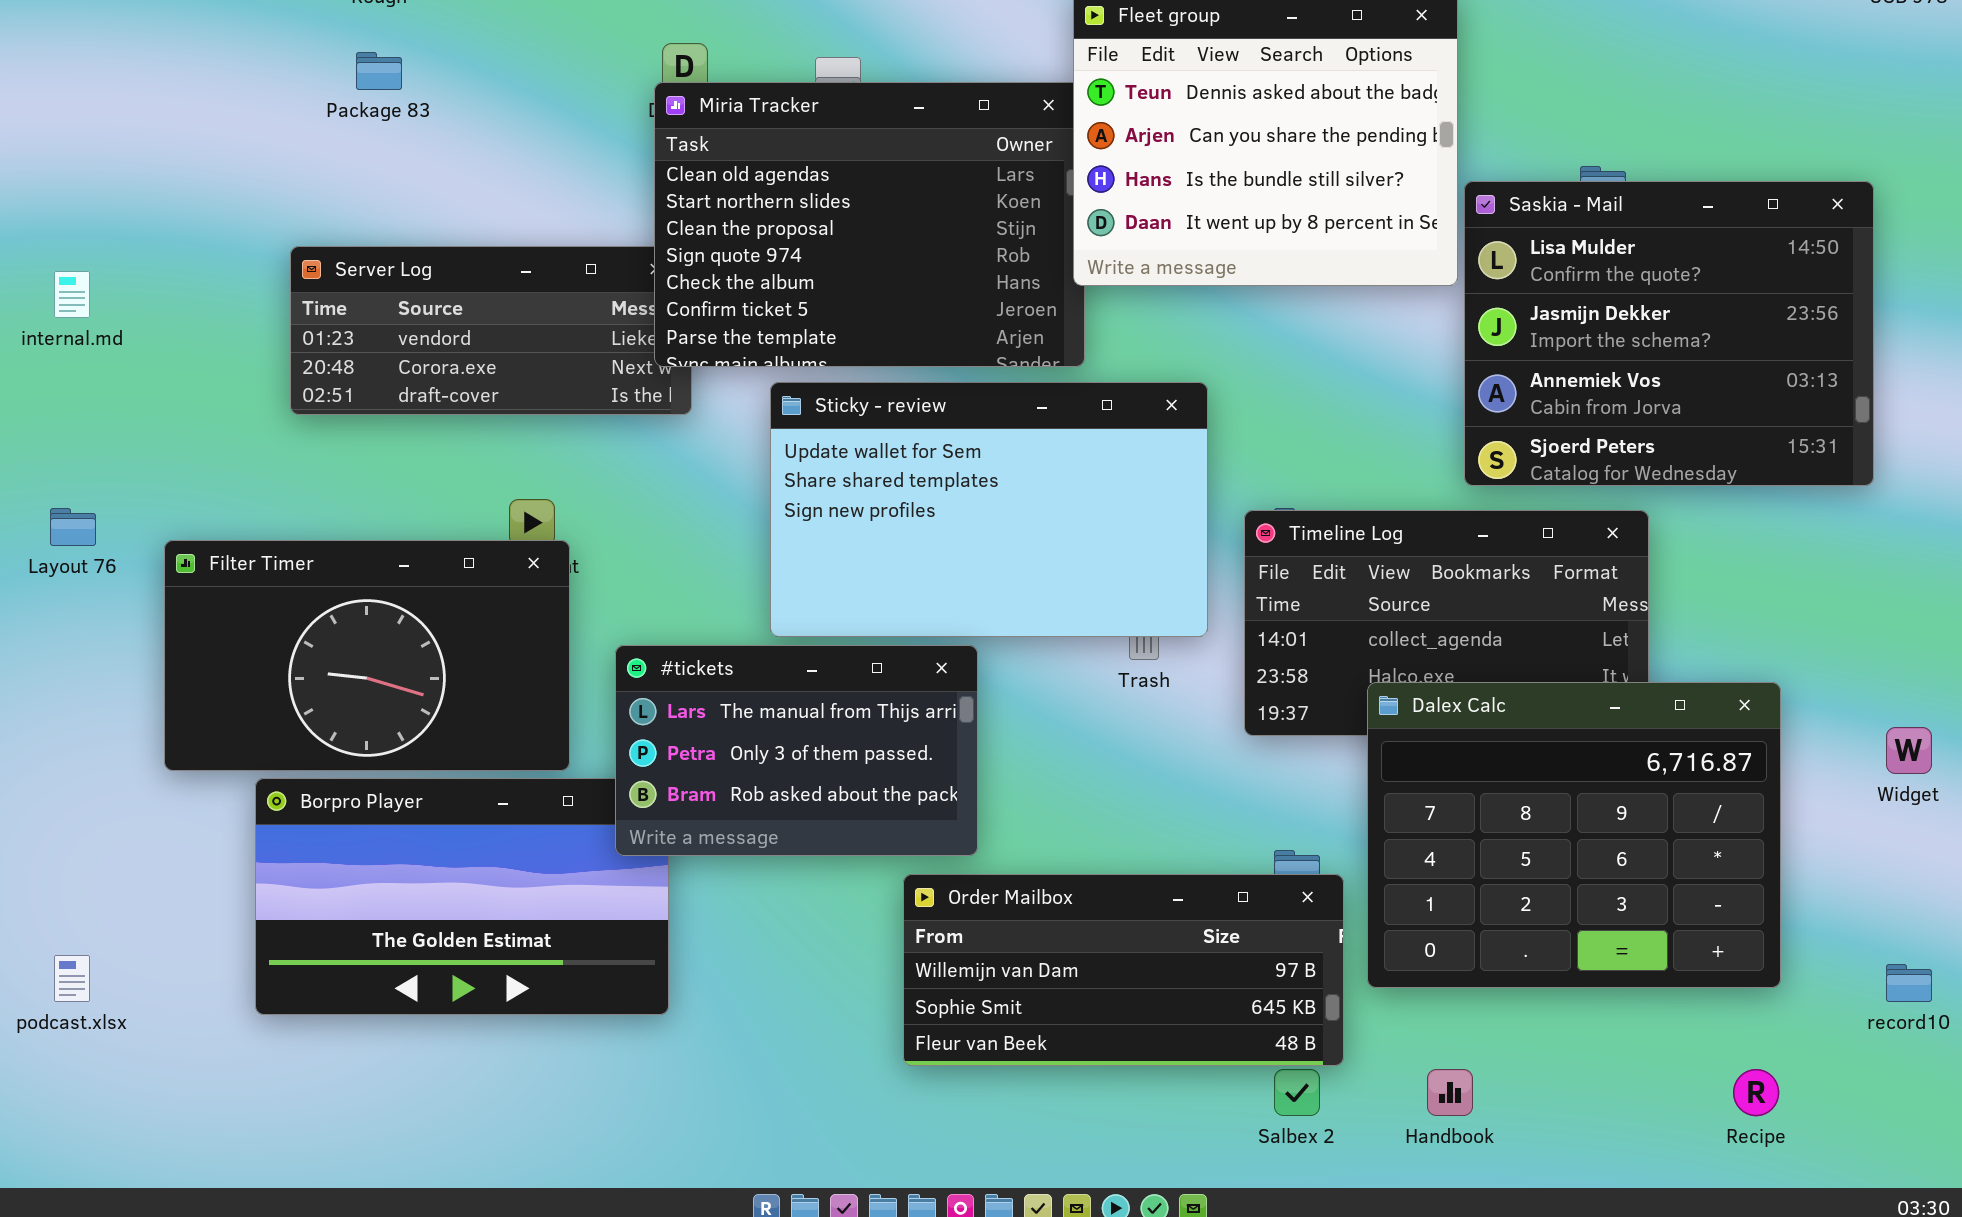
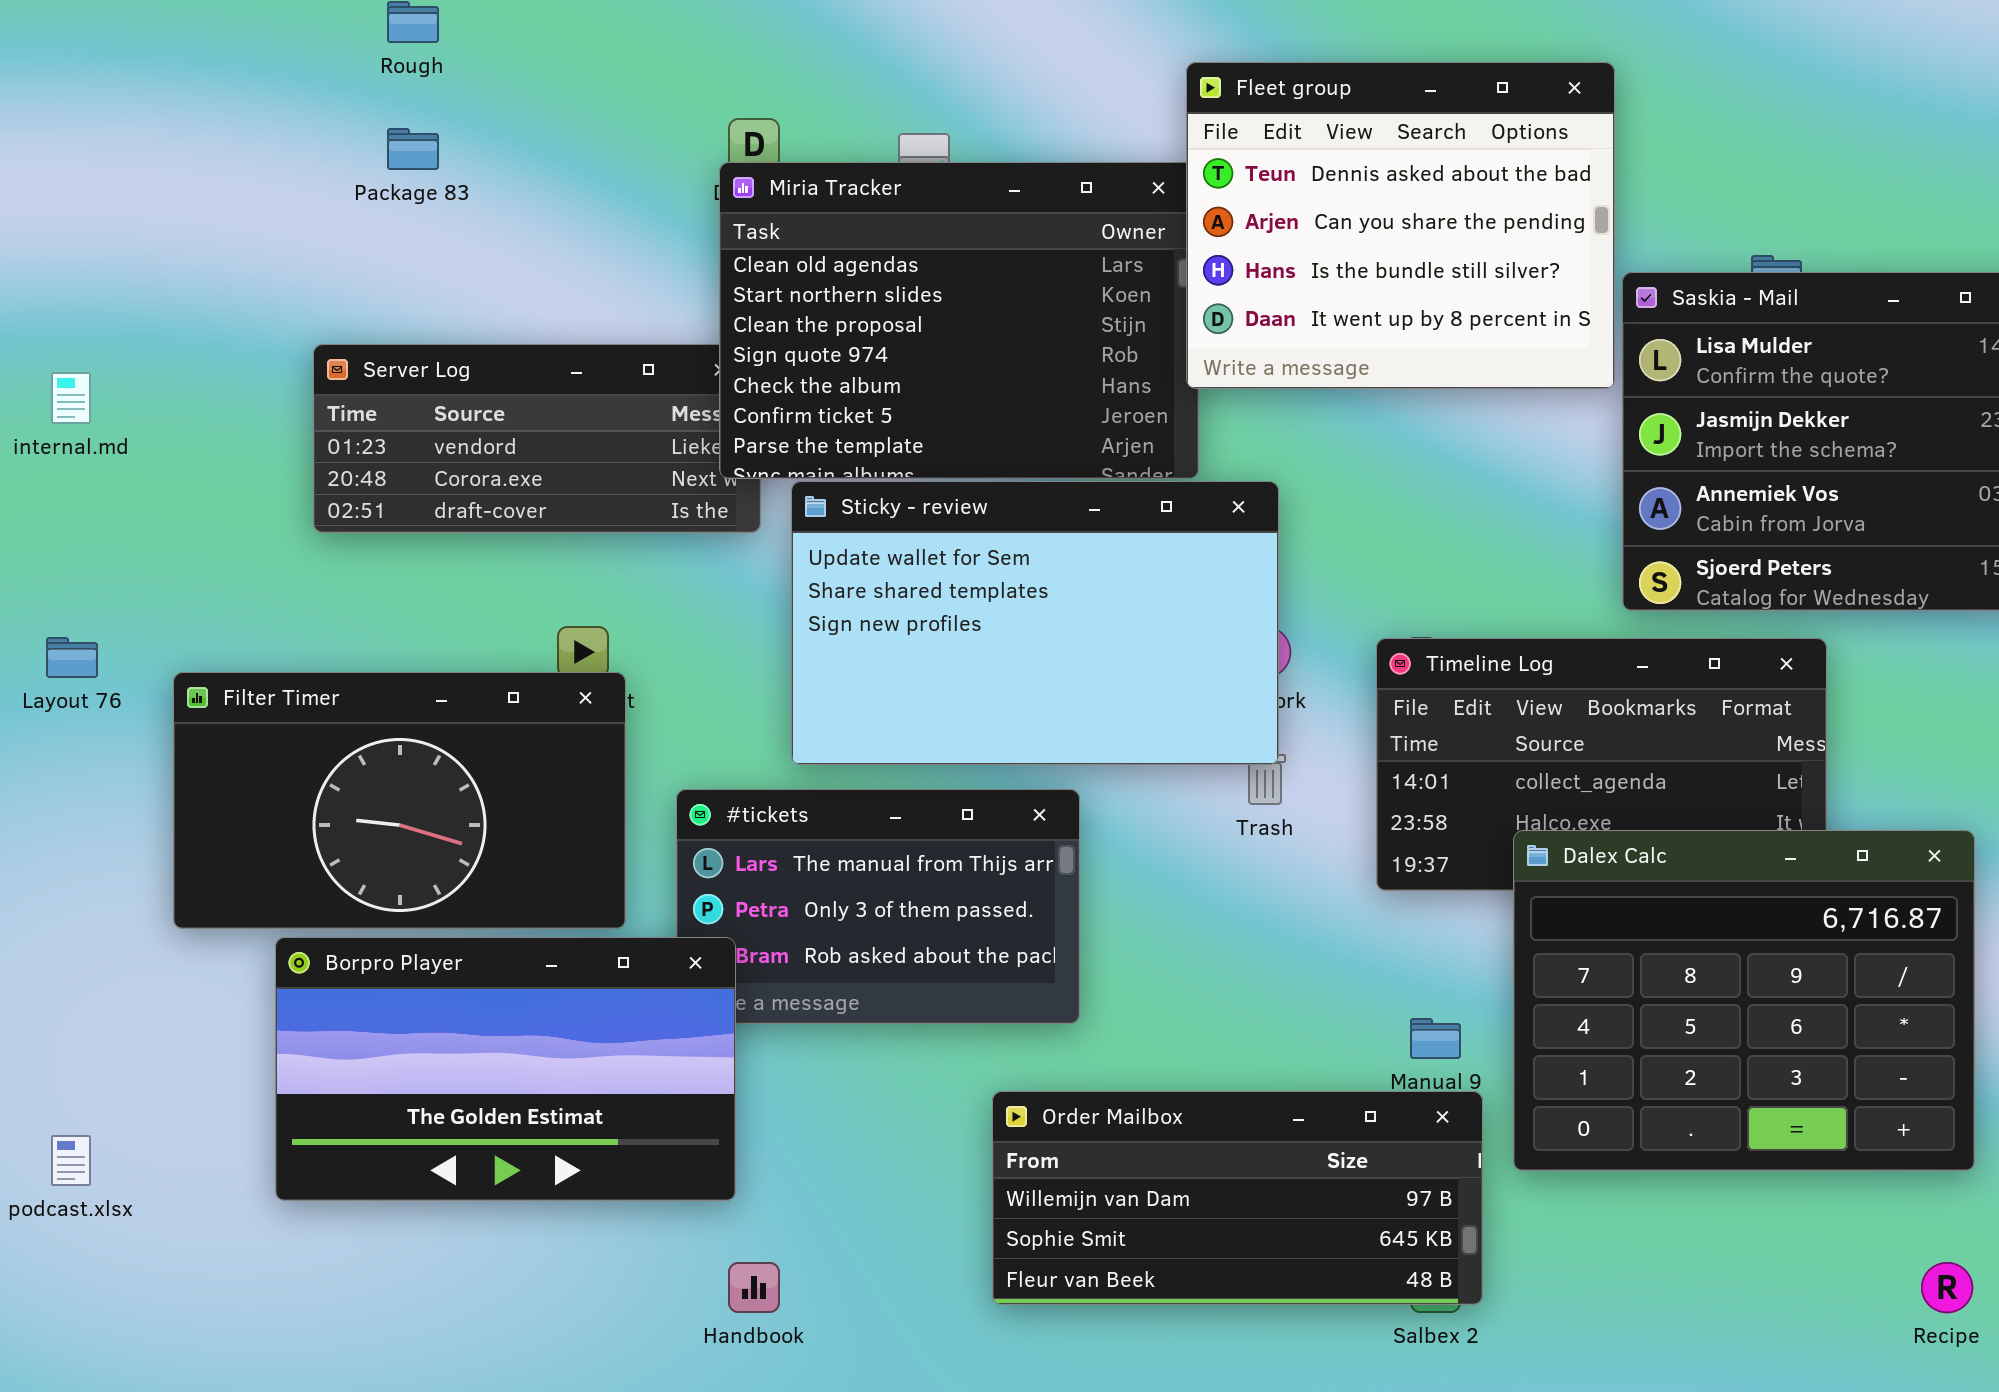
Sticky - review: [770,382,1208,637] -> [791,481,1279,765], moved
Borpro Player: [255,778,669,1015] -> [275,937,736,1201], raised
Order Mailbox: [903,874,1344,1066] -> [992,1091,1483,1305], moved
Handbook: [1427,1069,1473,1116] -> [728,1262,780,1313], moved

